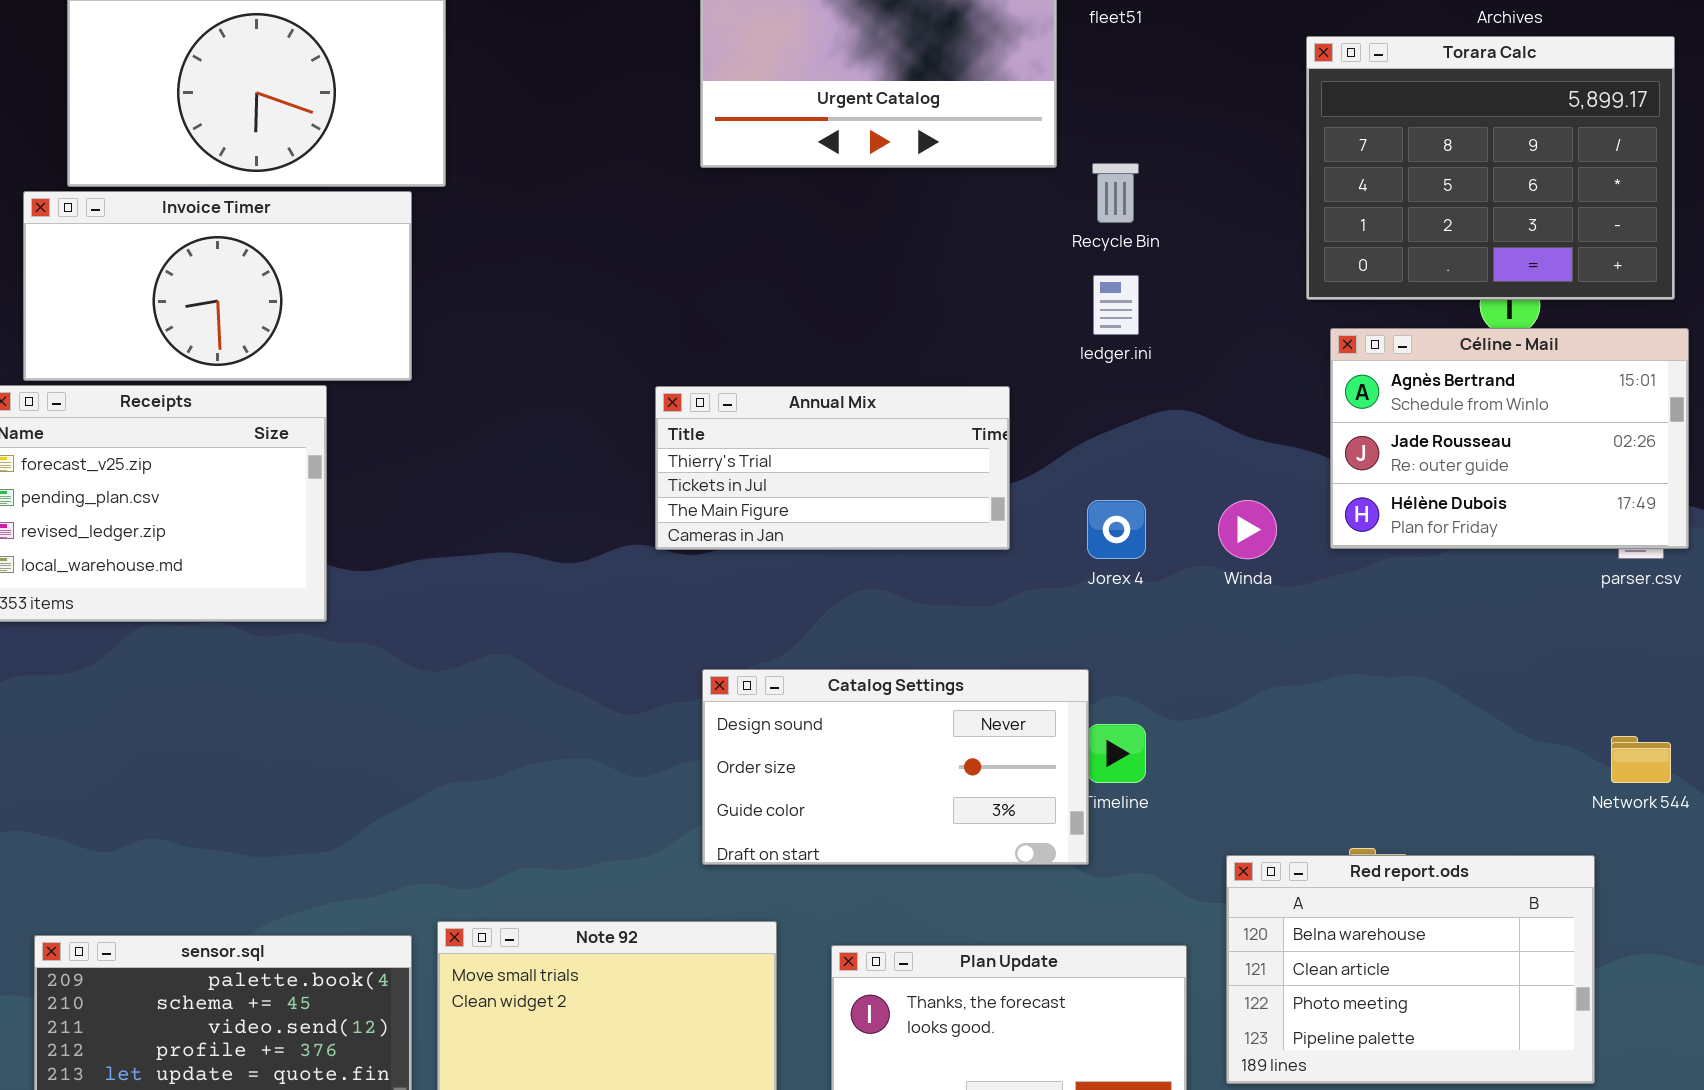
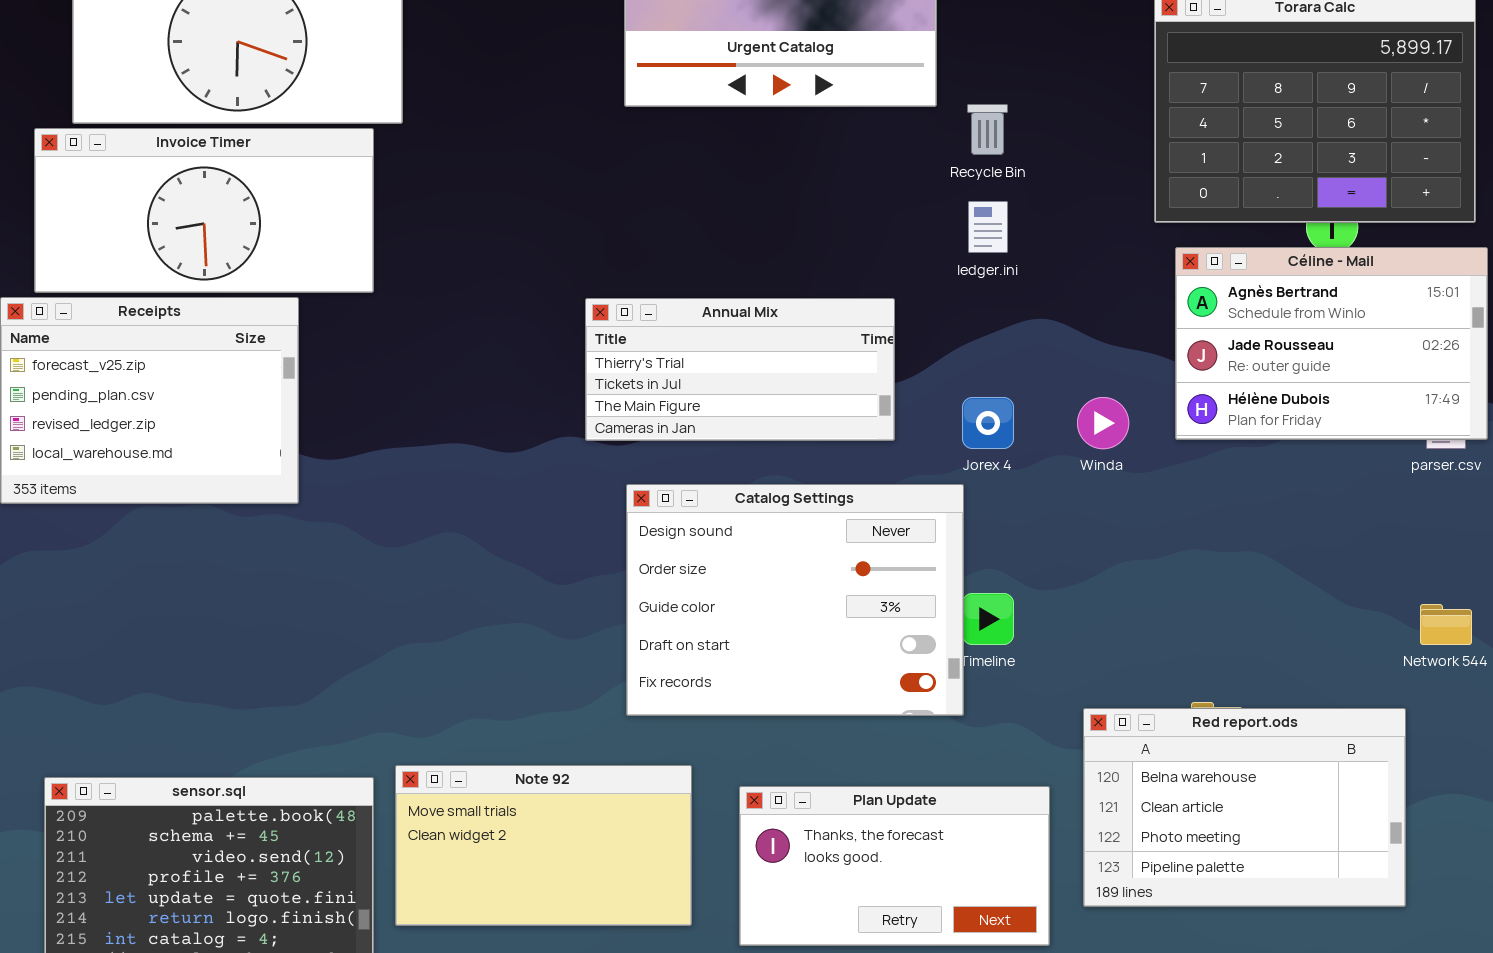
Catalog Settings: [702,669,1089,865] -> [626,484,964,716], resized

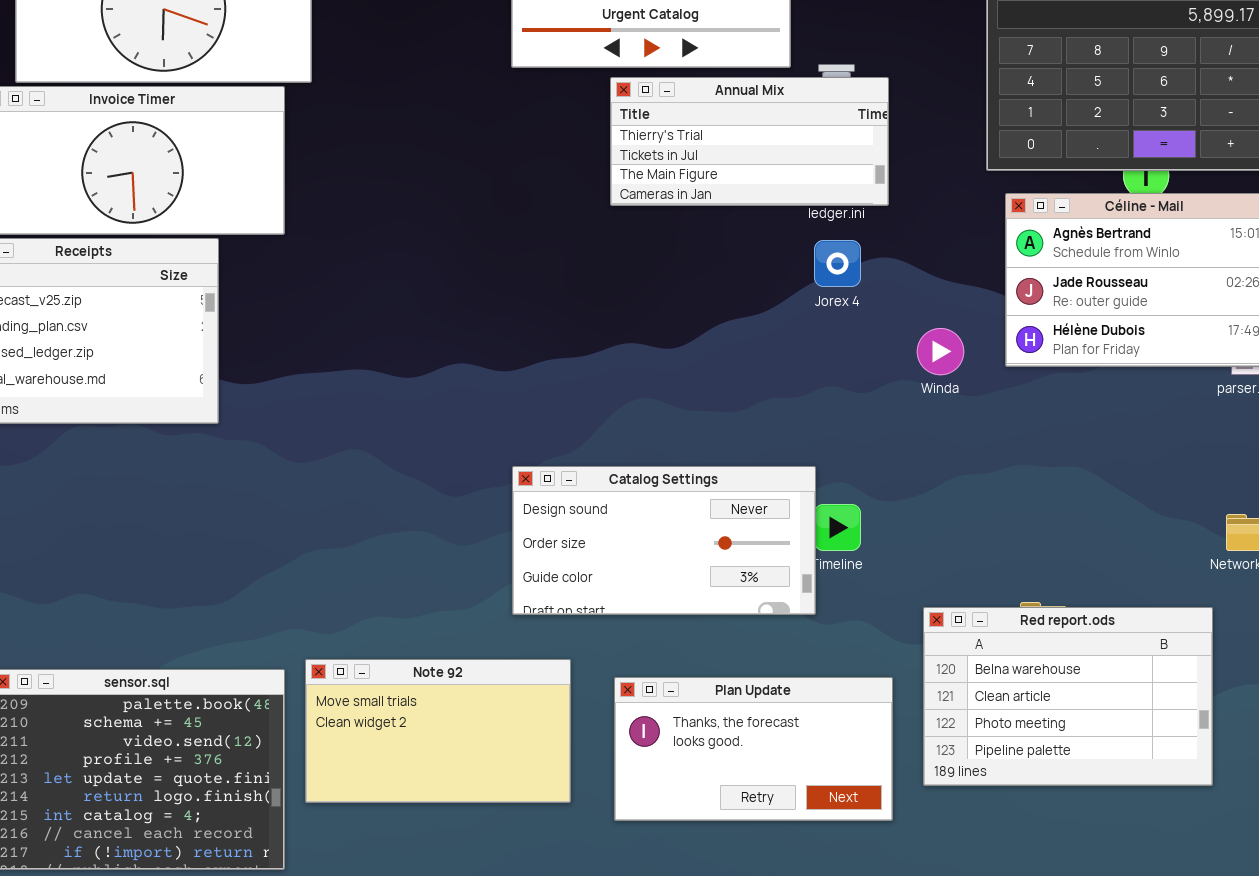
Annual Mix: [585,298,895,441] -> [610,77,889,206], moved
Jorex 4: [962,397,1014,449] -> [814,240,861,287], moved
Catalog Settings: [626,484,964,716] -> [512,466,816,615], resized

